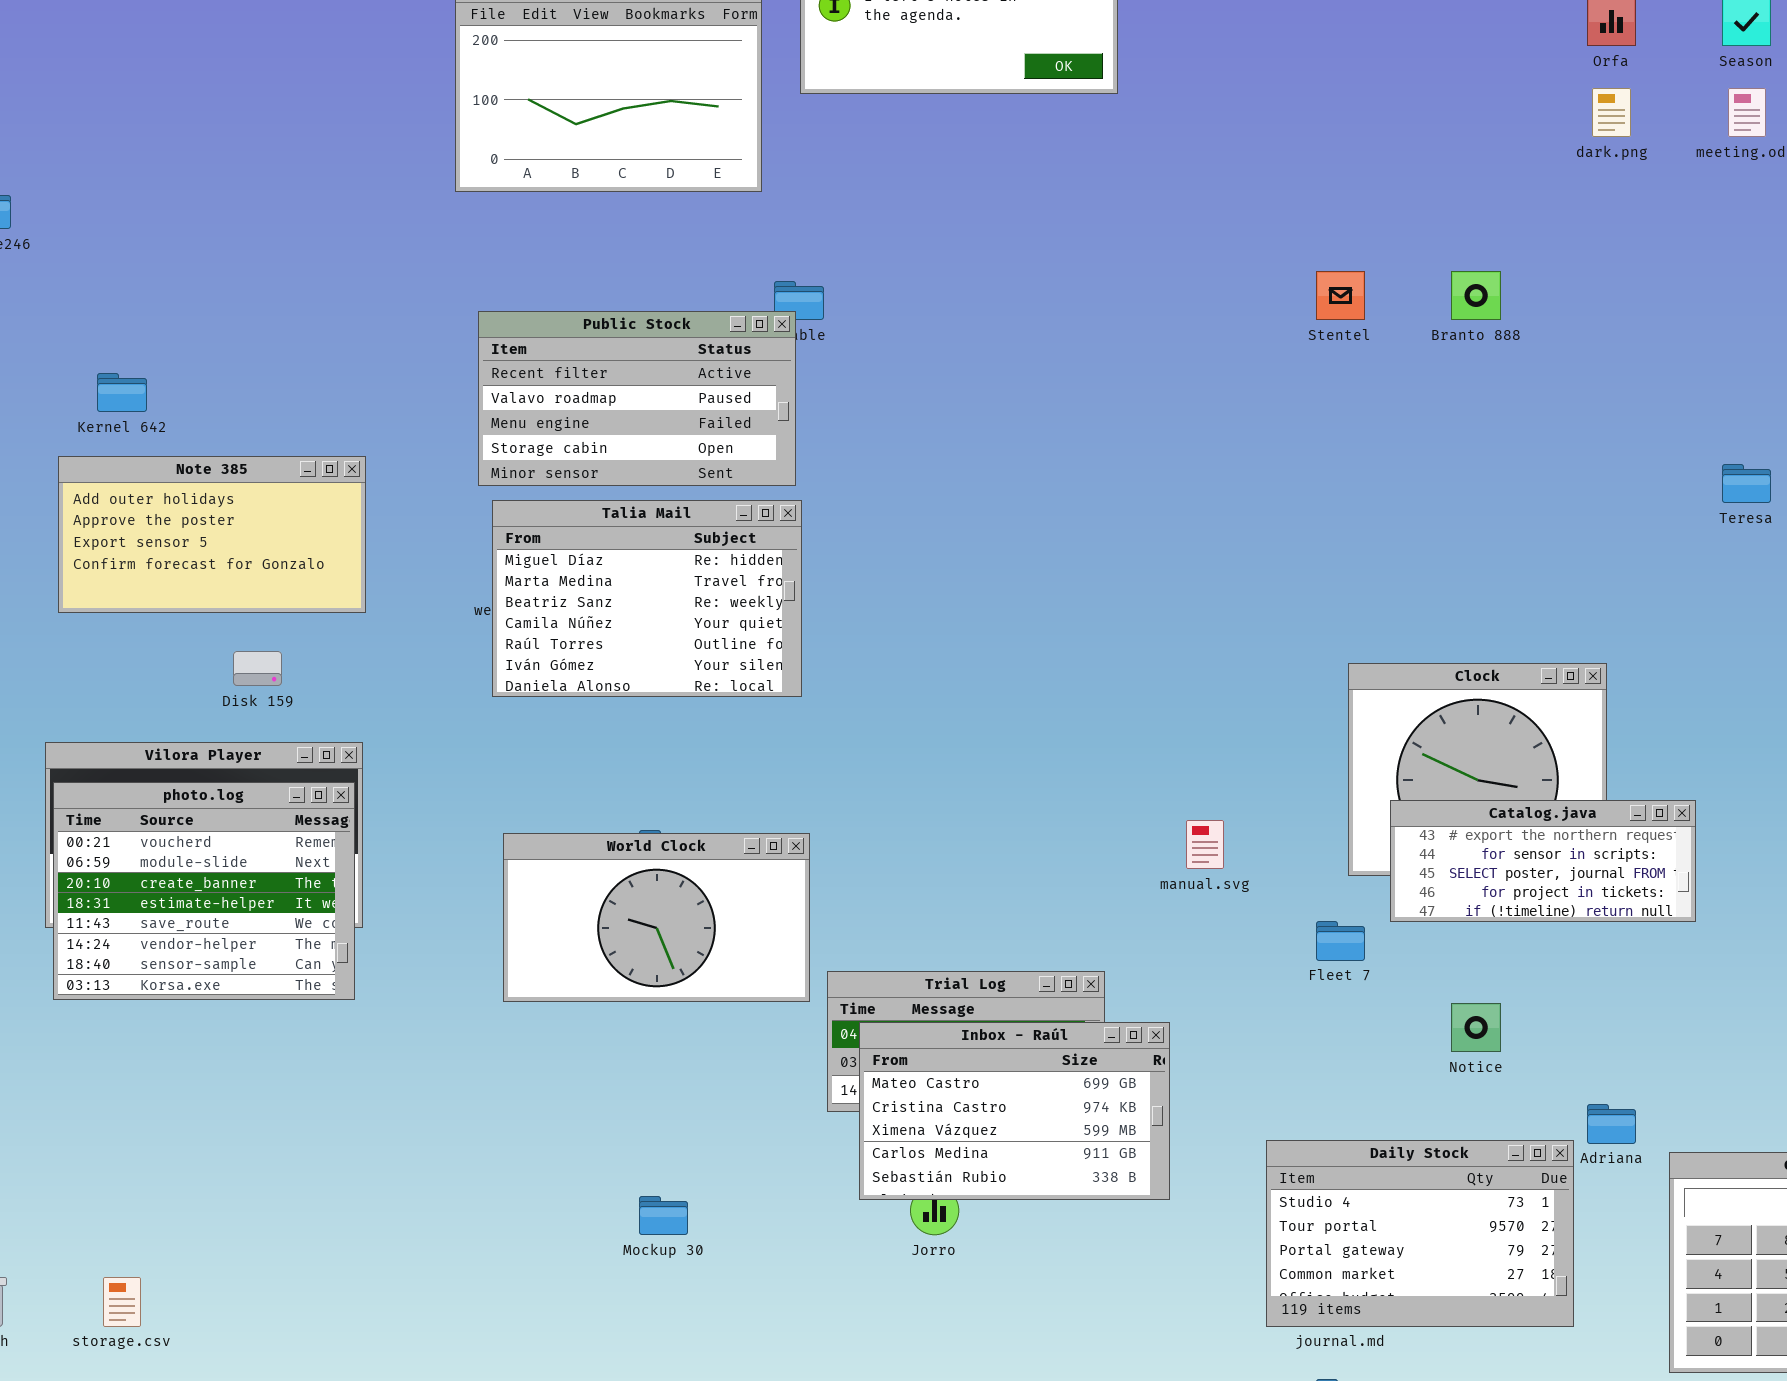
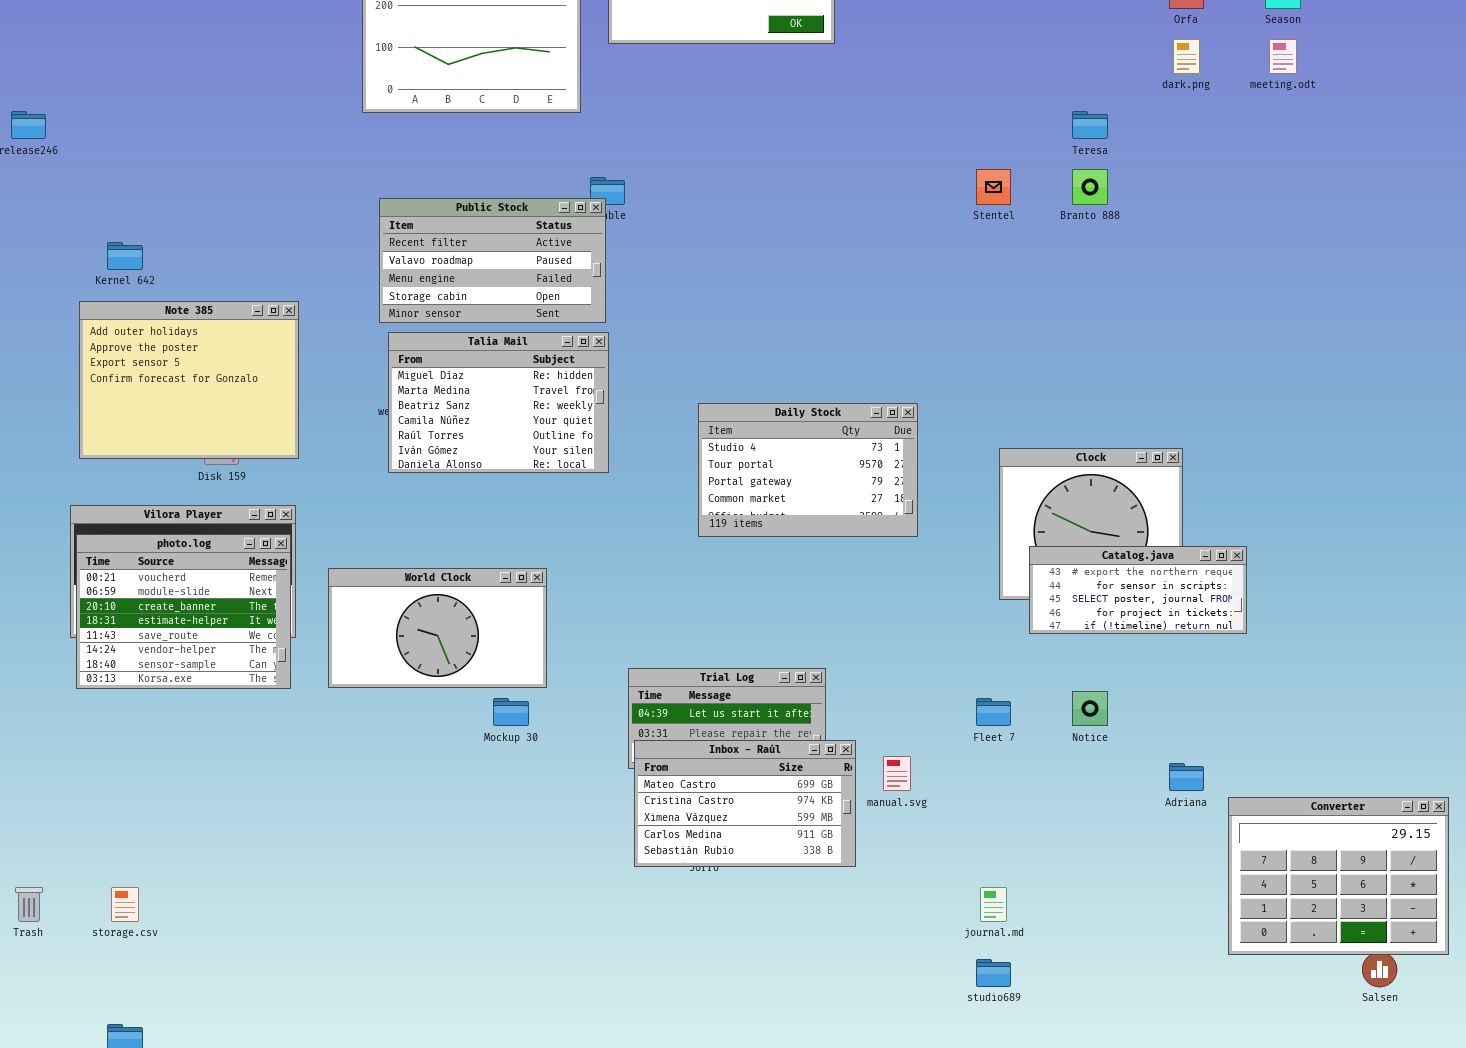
Note 385: [58,456,366,613] -> [79,301,299,459], resized
Teresa: [1722,464,1771,503] -> [1072,111,1108,139], moved
manual.svg: [1186,820,1224,869] -> [883,756,911,791], moved
World Clock: [503,833,810,1002] -> [328,568,547,688], moved
Fleet 7: [1316,921,1365,961] -> [976,698,1011,726], moved
Inbox - Raúl: [859,1022,1170,1200] -> [634,740,856,867], moved
Daily Stock: [1266,1140,1574,1327] -> [698,403,918,537], moved
Mockup 30: [639,1196,688,1235] -> [493,698,529,726], moved

